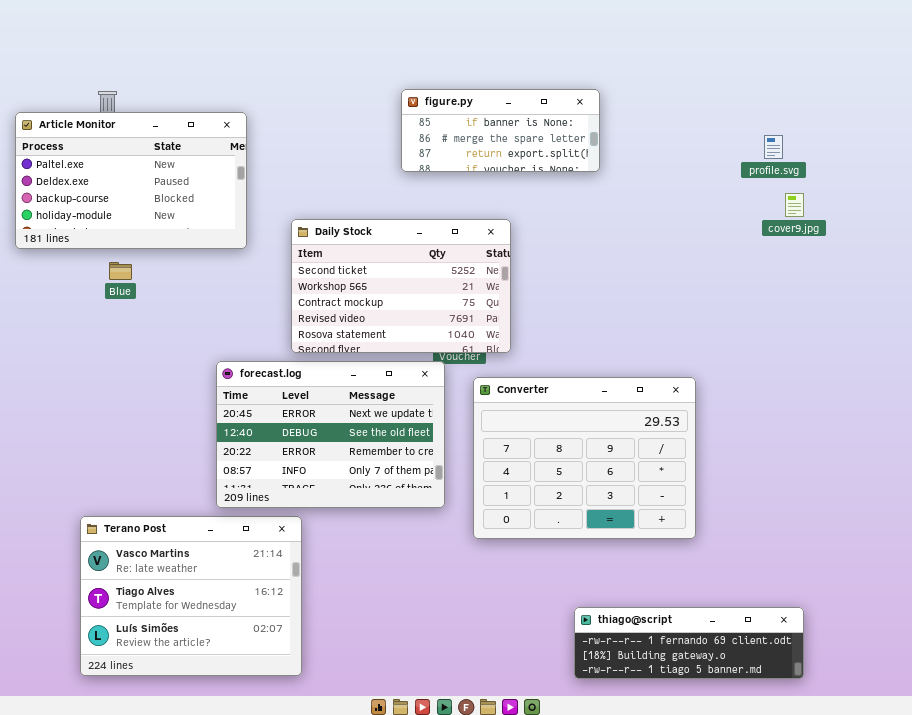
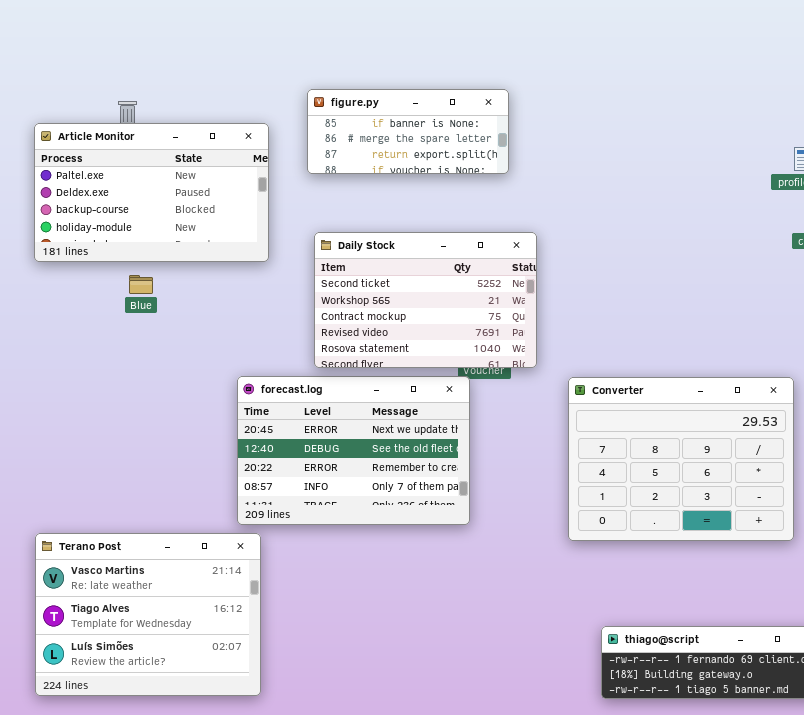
figure.py: [401,89,600,172] -> [307,89,509,174], moved
Converter: [473,377,696,539] -> [568,377,794,541], moved
Terano Post: [80,516,302,676] -> [35,533,261,696], moved

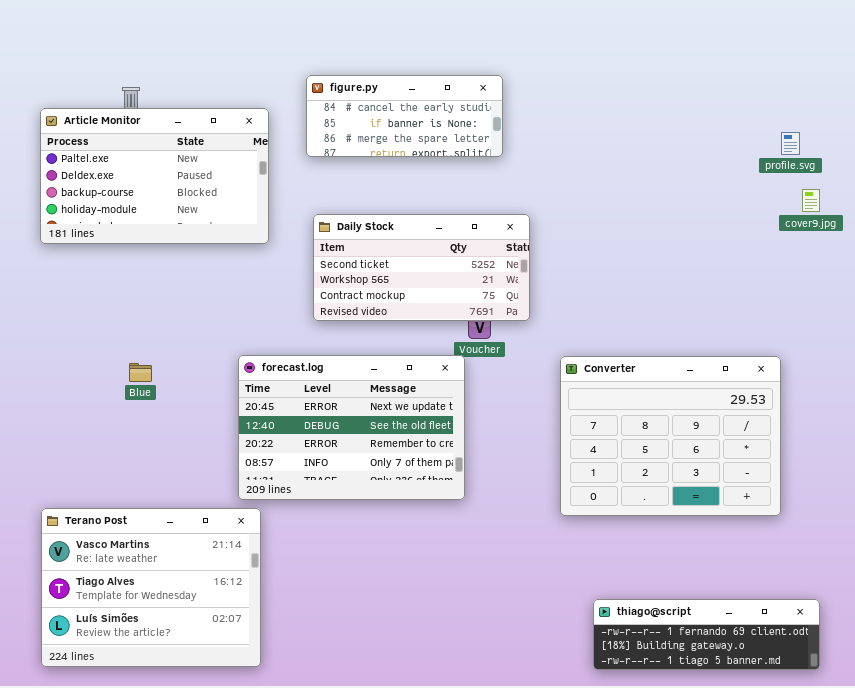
figure.py: [307,89,509,174] -> [306,75,503,157], scrolled up 1 row
Daily Stock: [314,232,537,368] -> [313,214,530,321], resized
Blue: [129,275,153,294] -> [129,363,152,382], moved

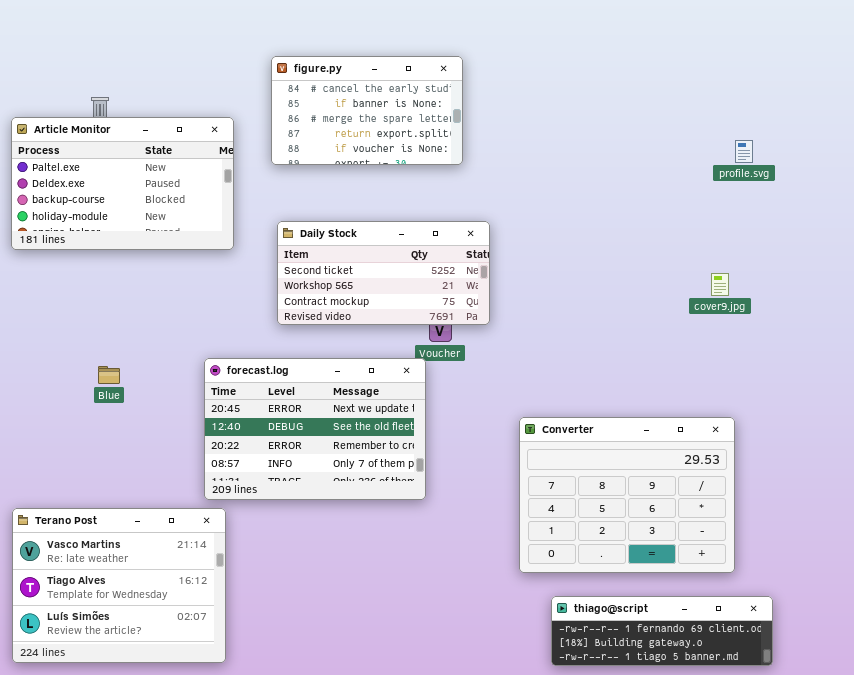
figure.py: [306,75,503,157] -> [271,56,463,165], resized
cover9.jpg: [802,189,820,212] -> [711,273,729,296], moved
Converter: [560,356,781,516] -> [519,417,735,573], moved

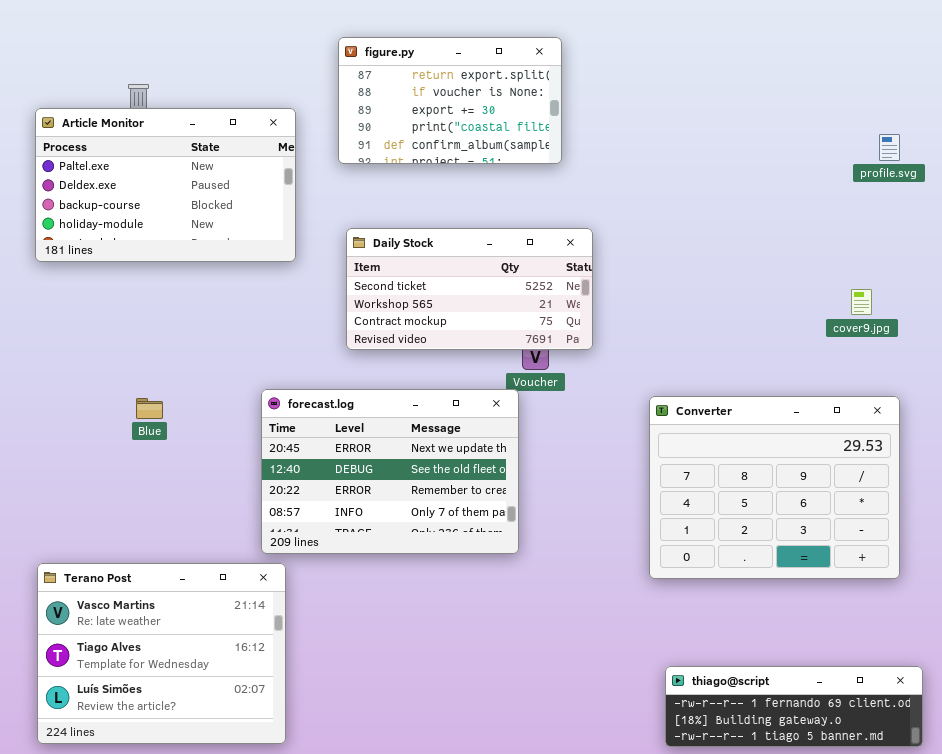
figure.py: [271,56,463,165] -> [338,37,562,164], scrolled down 3 rows
Converter: [519,417,735,573] -> [649,396,900,579], moved

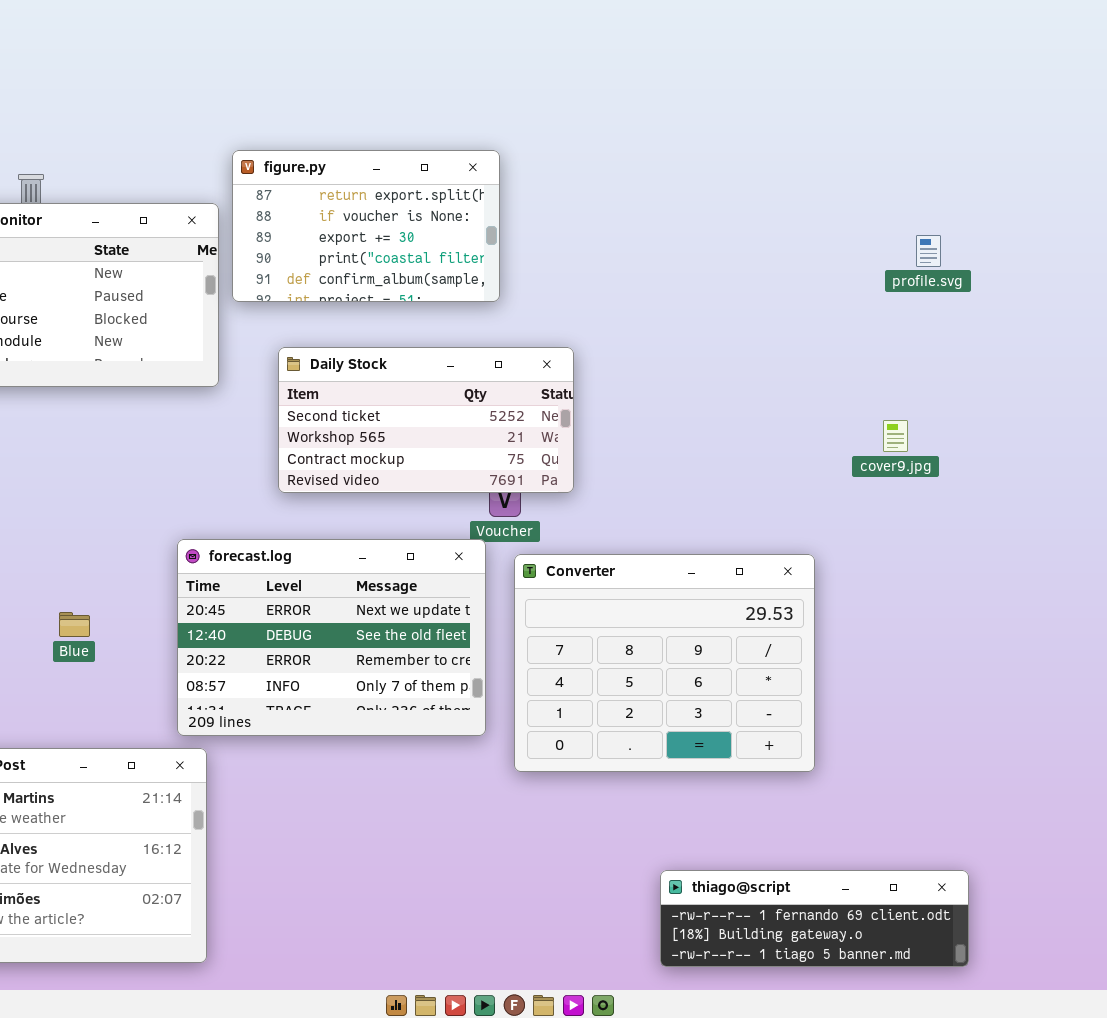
figure.py: [338,37,562,164] -> [232,150,500,302], moved
Converter: [649,396,900,579] -> [514,554,815,772], moved
Blue: [136,398,163,419] -> [59,612,90,637], moved

